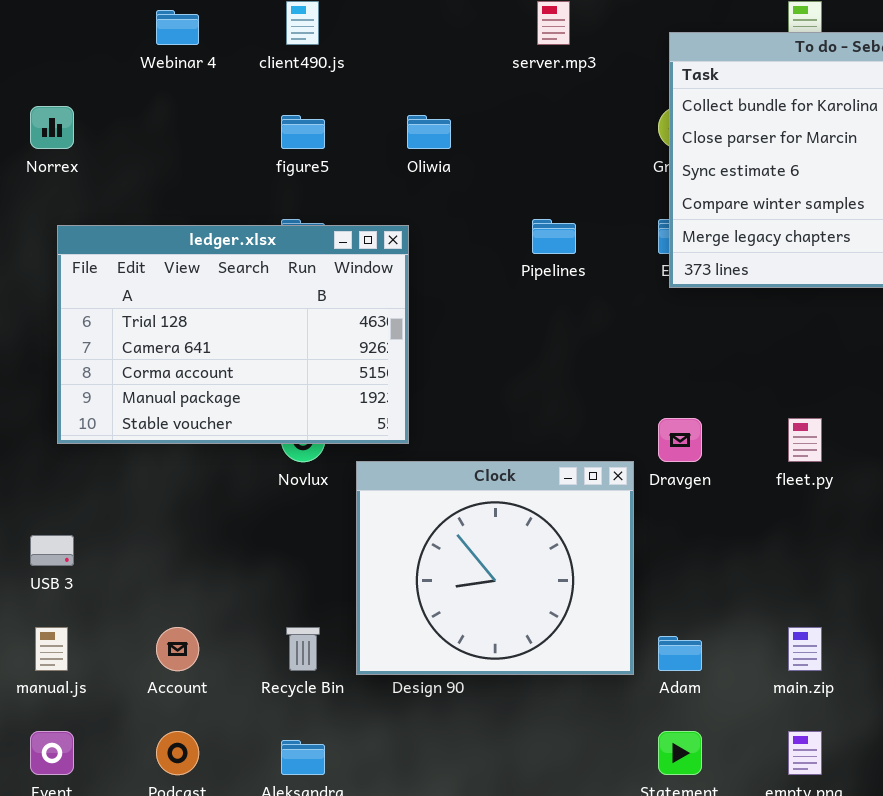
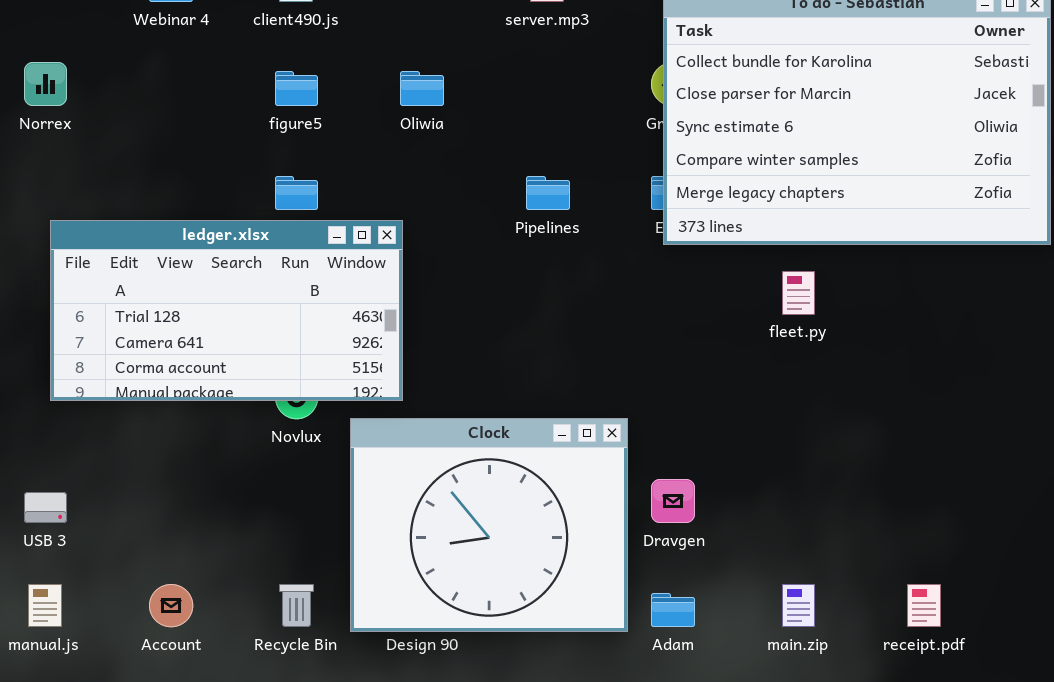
ledger.xlsx: [57,225,409,444] -> [50,220,403,401], resized
Dravgen: [658,418,702,462] -> [651,479,695,523], moved
fleet.py: [788,418,822,462] -> [782,271,815,315], moved

